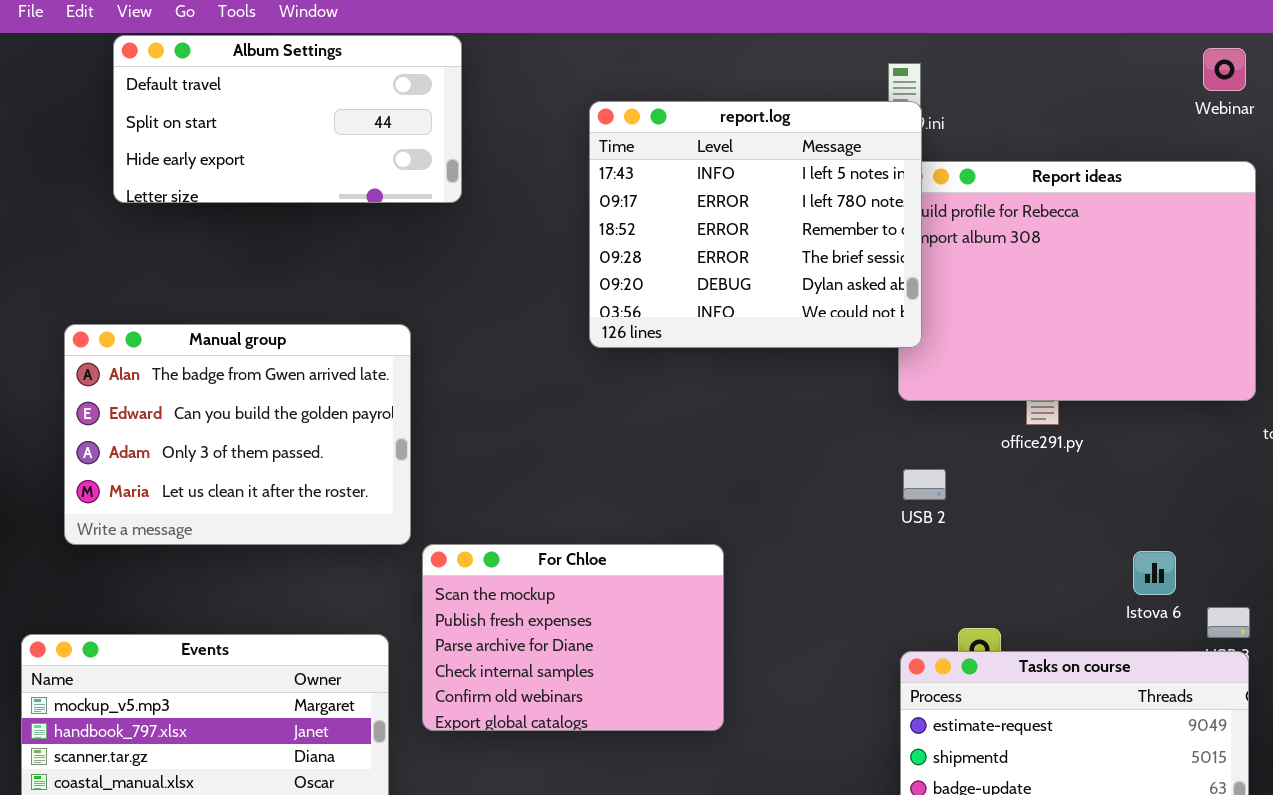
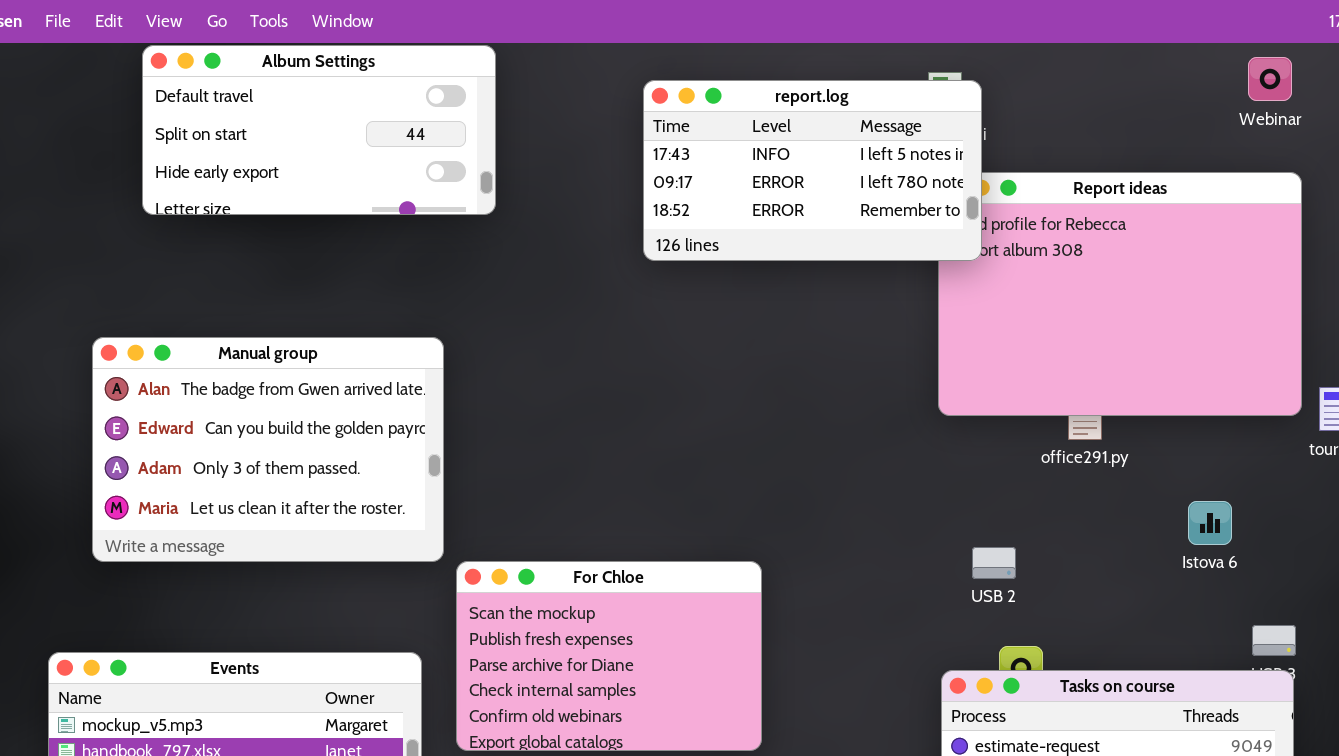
report.log: [589,101,922,348] -> [643,80,982,261], moved, resized
USB 2: [903,469,946,500] -> [972,547,1016,579], moved
Istova 6: [1133,551,1176,595] -> [1188,501,1232,545], moved

